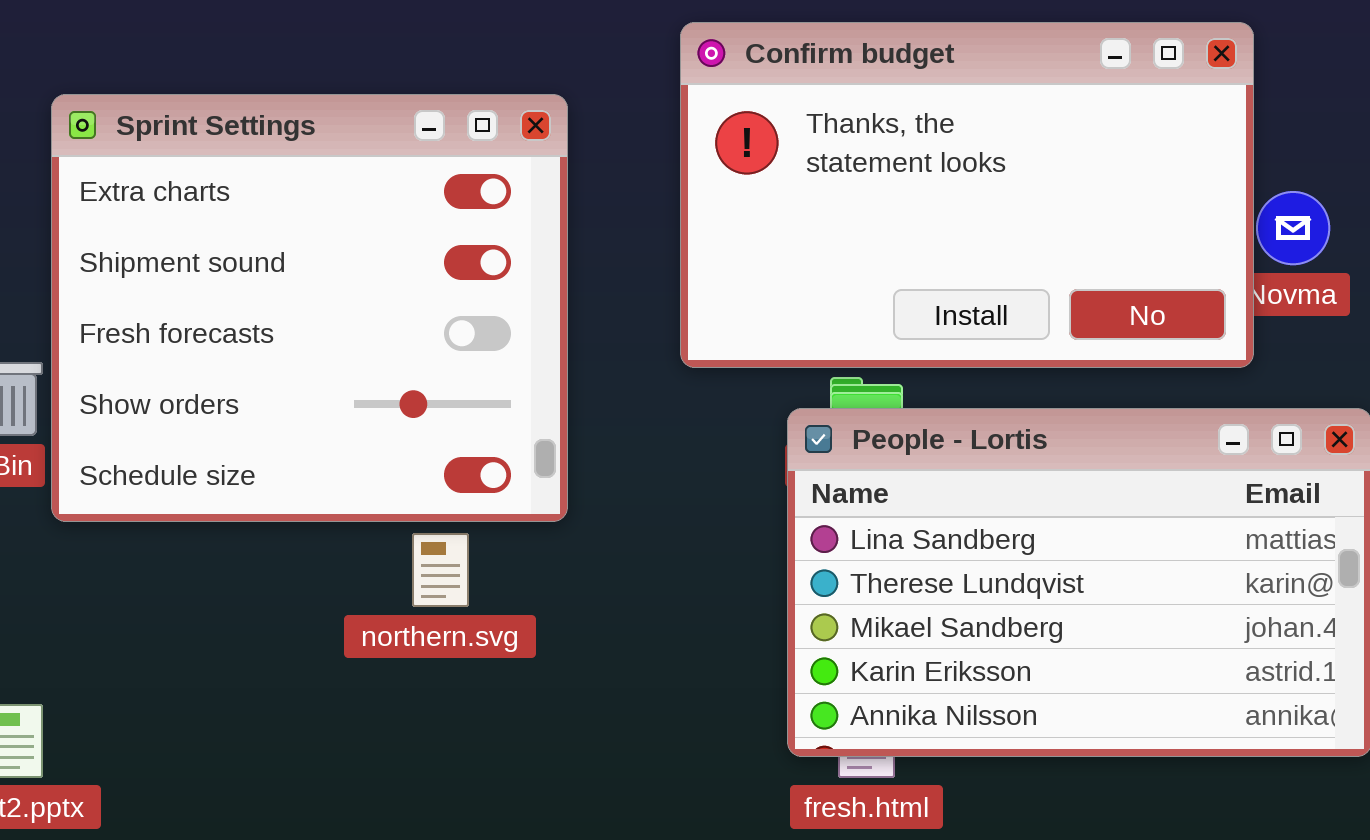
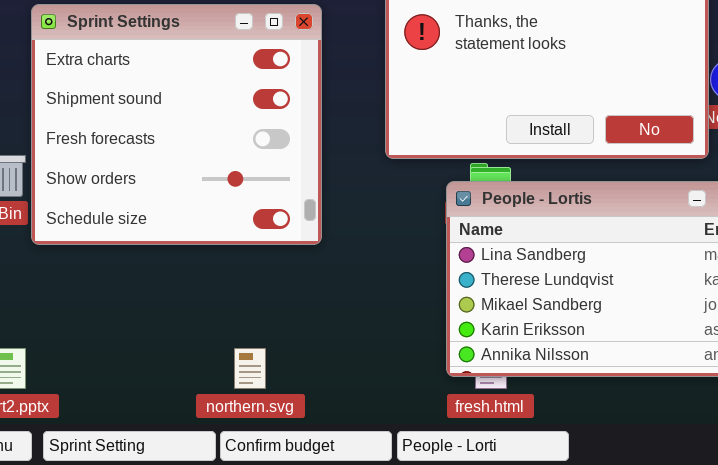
northern.svg: [412,533,469,607] -> [234,348,266,389], moved

